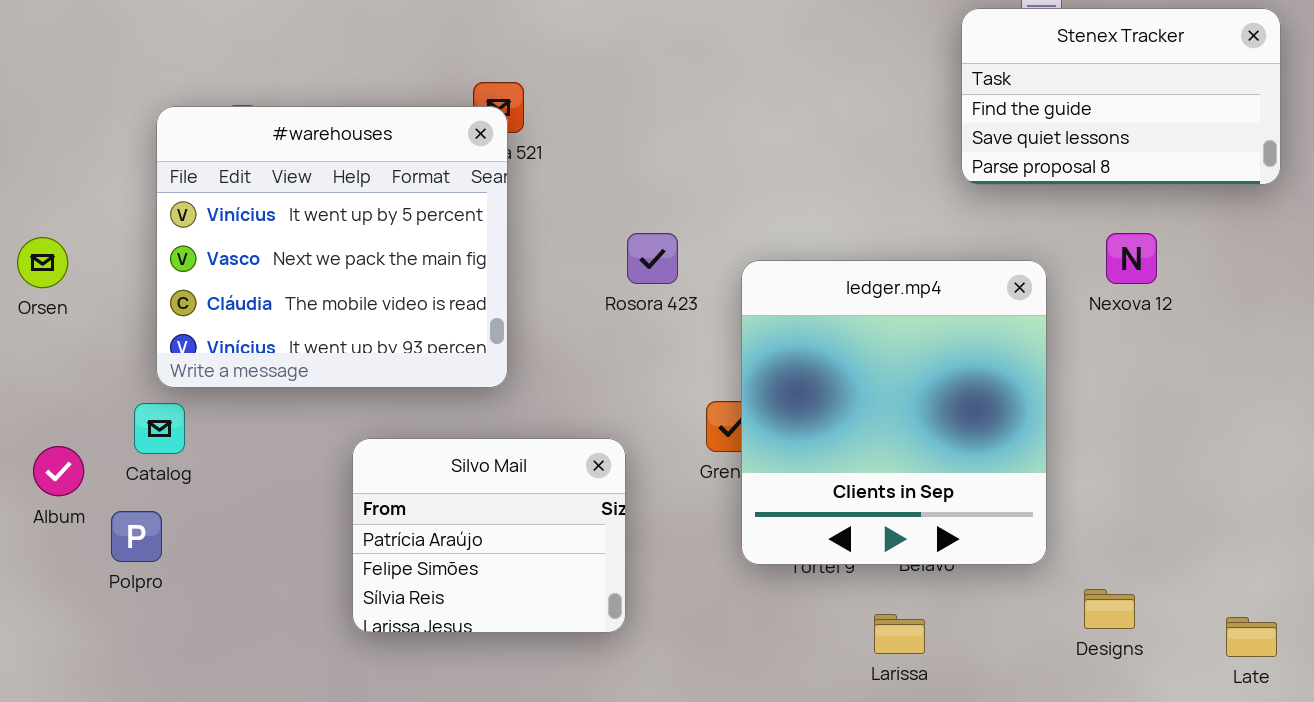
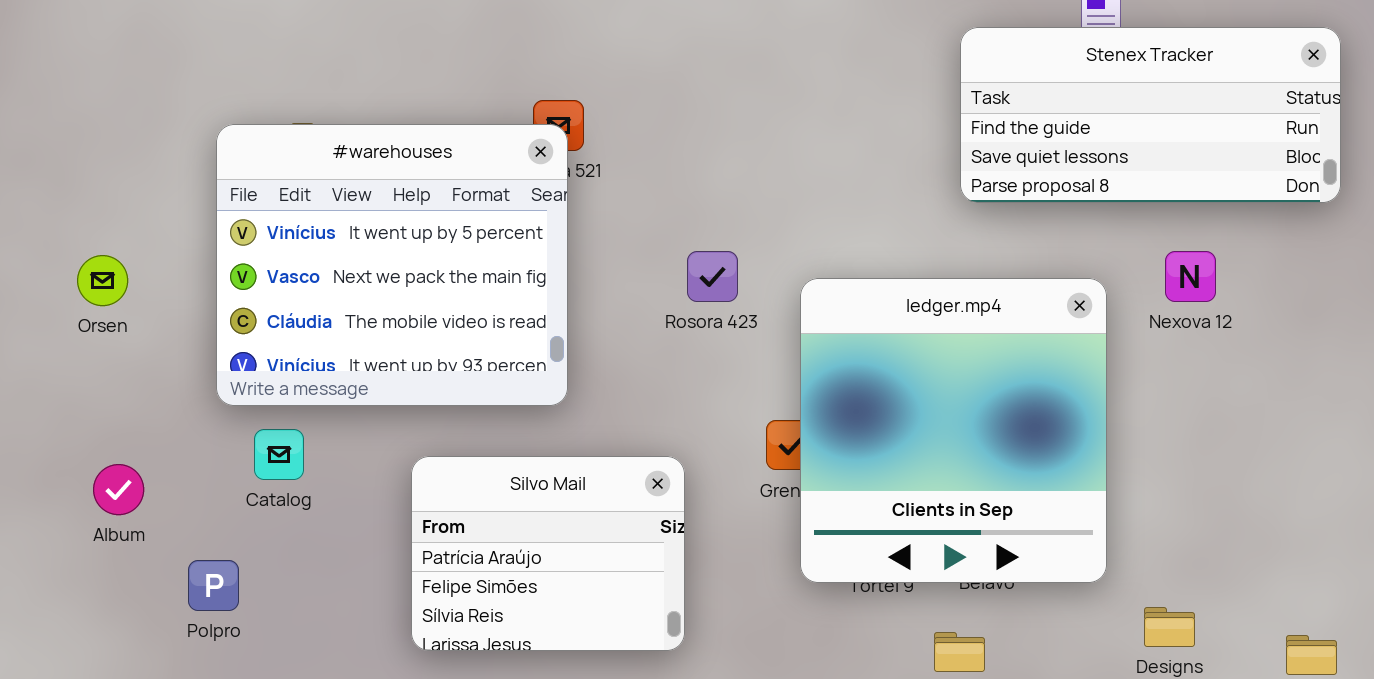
Stenex Tracker: [961,8,1281,185] -> [960,27,1341,203], resized
Catalog: [134,403,185,454] -> [254,429,304,480], moved
Polpro: [111,511,162,562] -> [188,560,239,611], moved

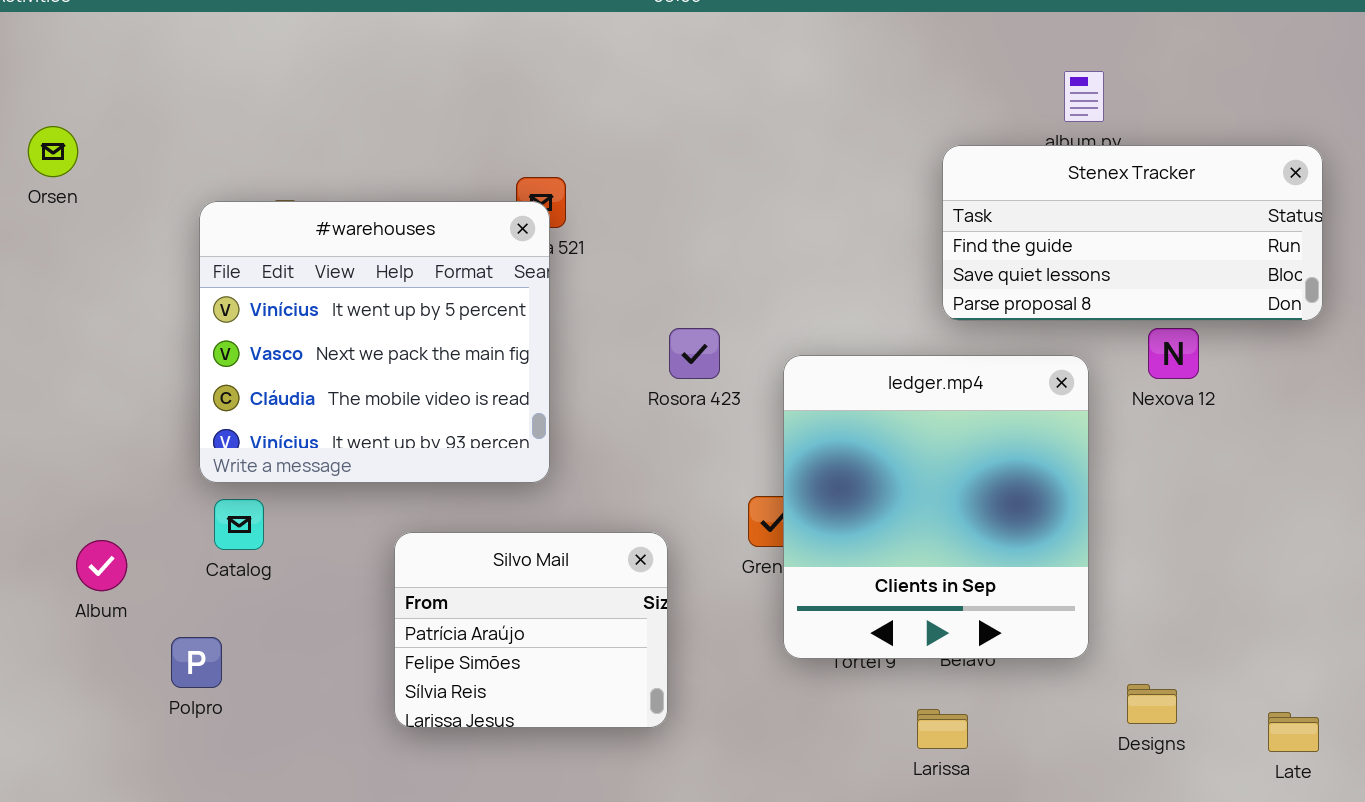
Stenex Tracker: [960,27,1341,203] -> [942,145,1323,321], moved
Orsen: [77,255,128,306] -> [28,126,78,177], moved
Catalog: [254,429,304,480] -> [214,499,264,550], moved

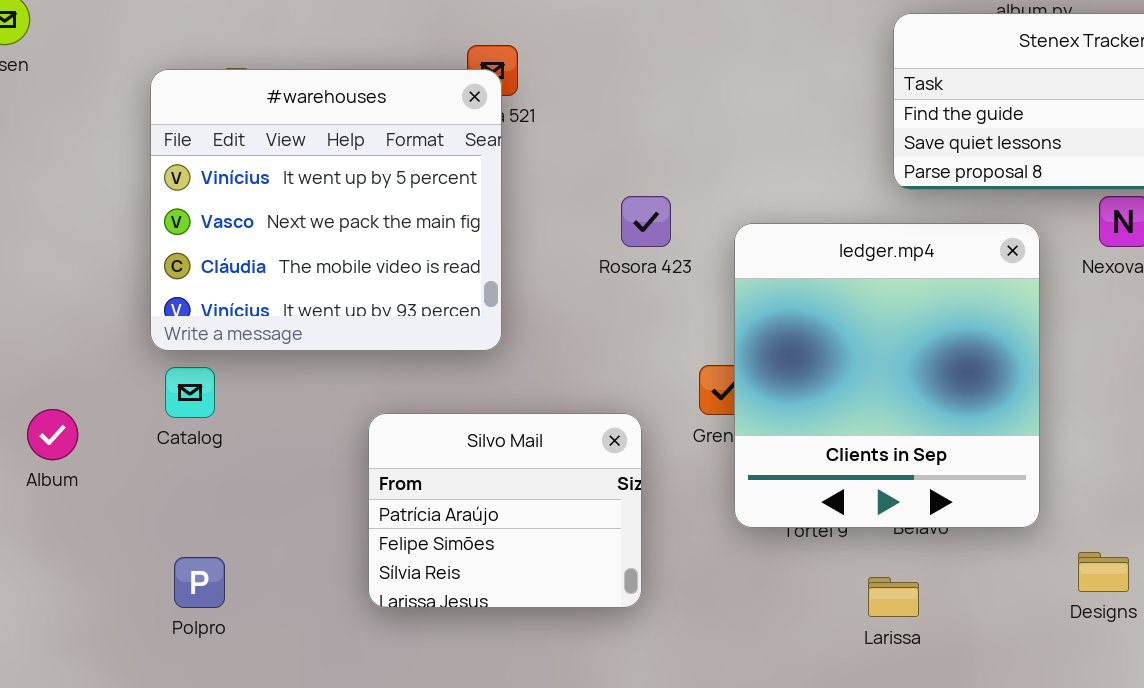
Silvo Mail: [394,532,668,728] -> [368,413,642,608], moved
Polpro: [171,637,222,688] -> [174,557,225,608], moved

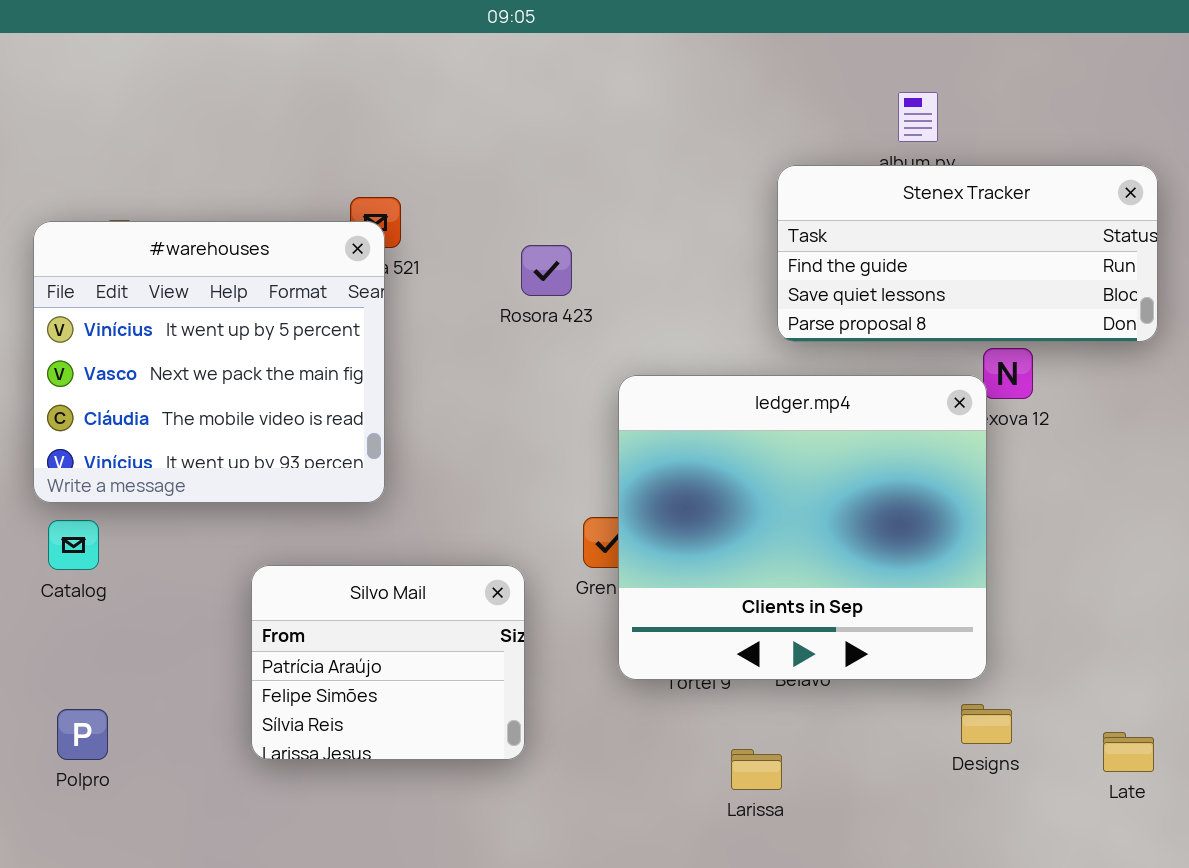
Rosora 423: [621,196,671,247] -> [521,245,572,296], moved
ledger.mp4: [734,223,1040,528] -> [618,375,987,680], resized
Larissa: [868,577,919,617] -> [731,749,782,790], moved

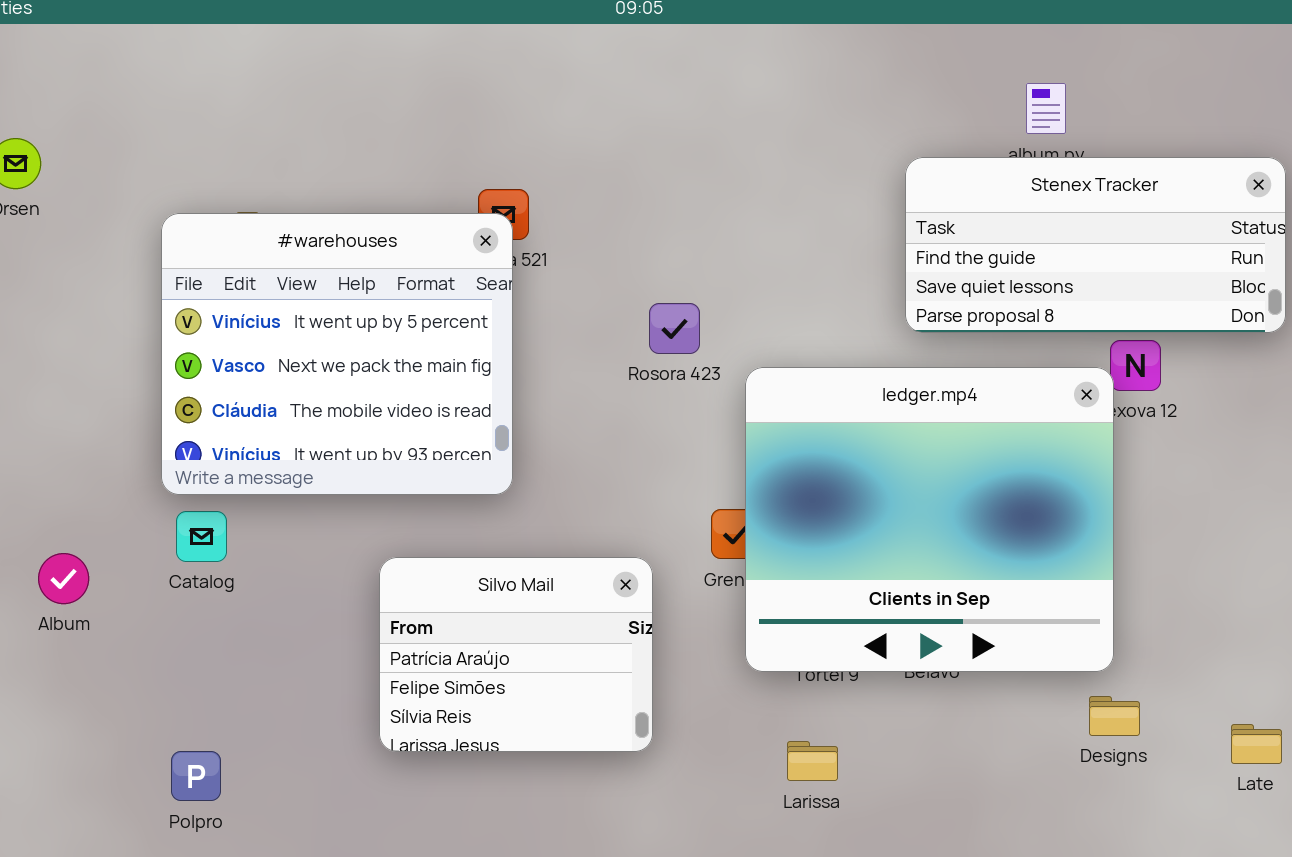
Rosora 423: [521,245,572,296] -> [649,303,700,354], moved
Polpro: [57,709,108,760] -> [171,751,221,801], moved
Larissa: [731,749,782,790] -> [787,741,838,781], moved

